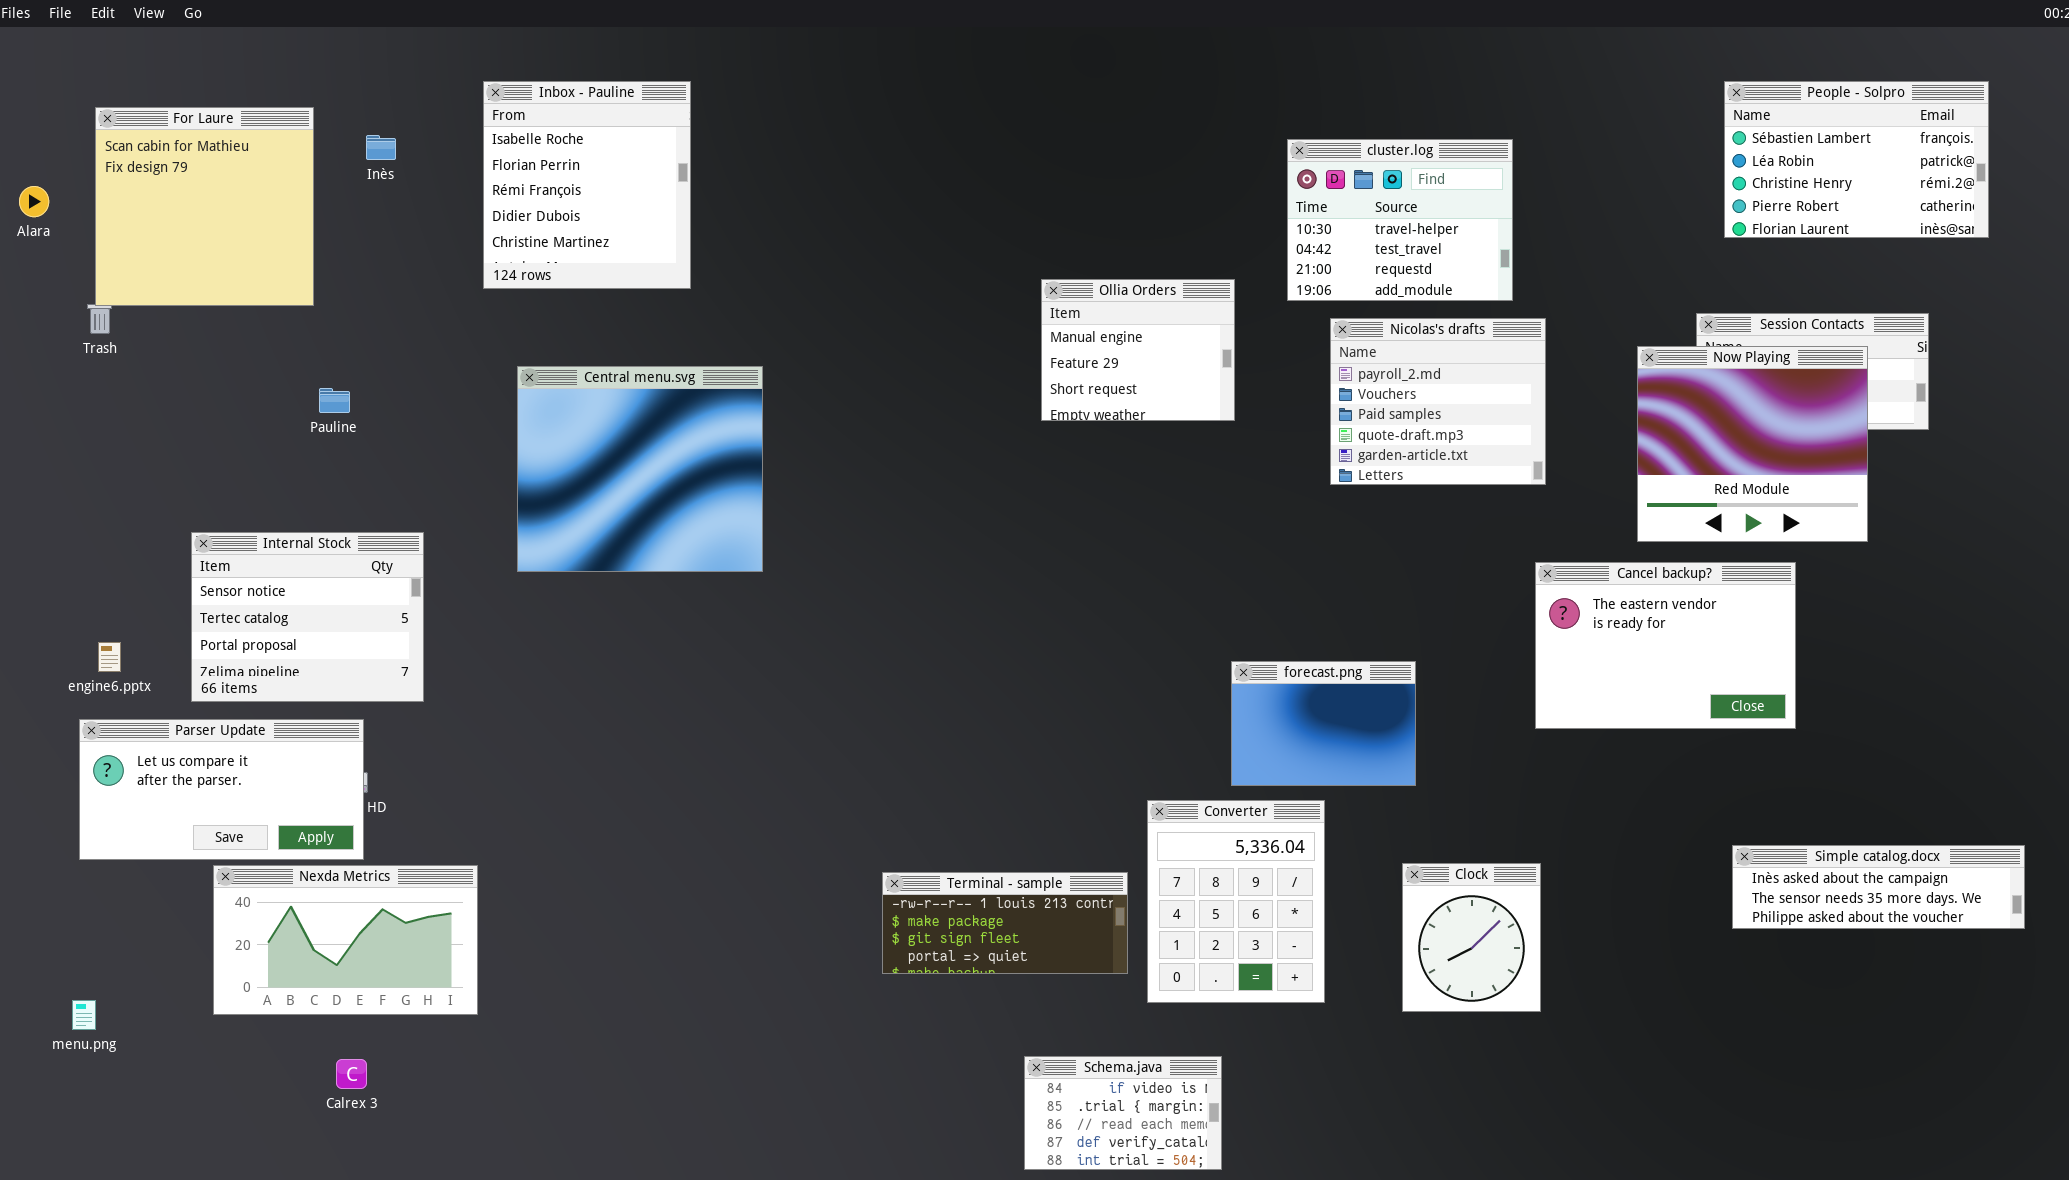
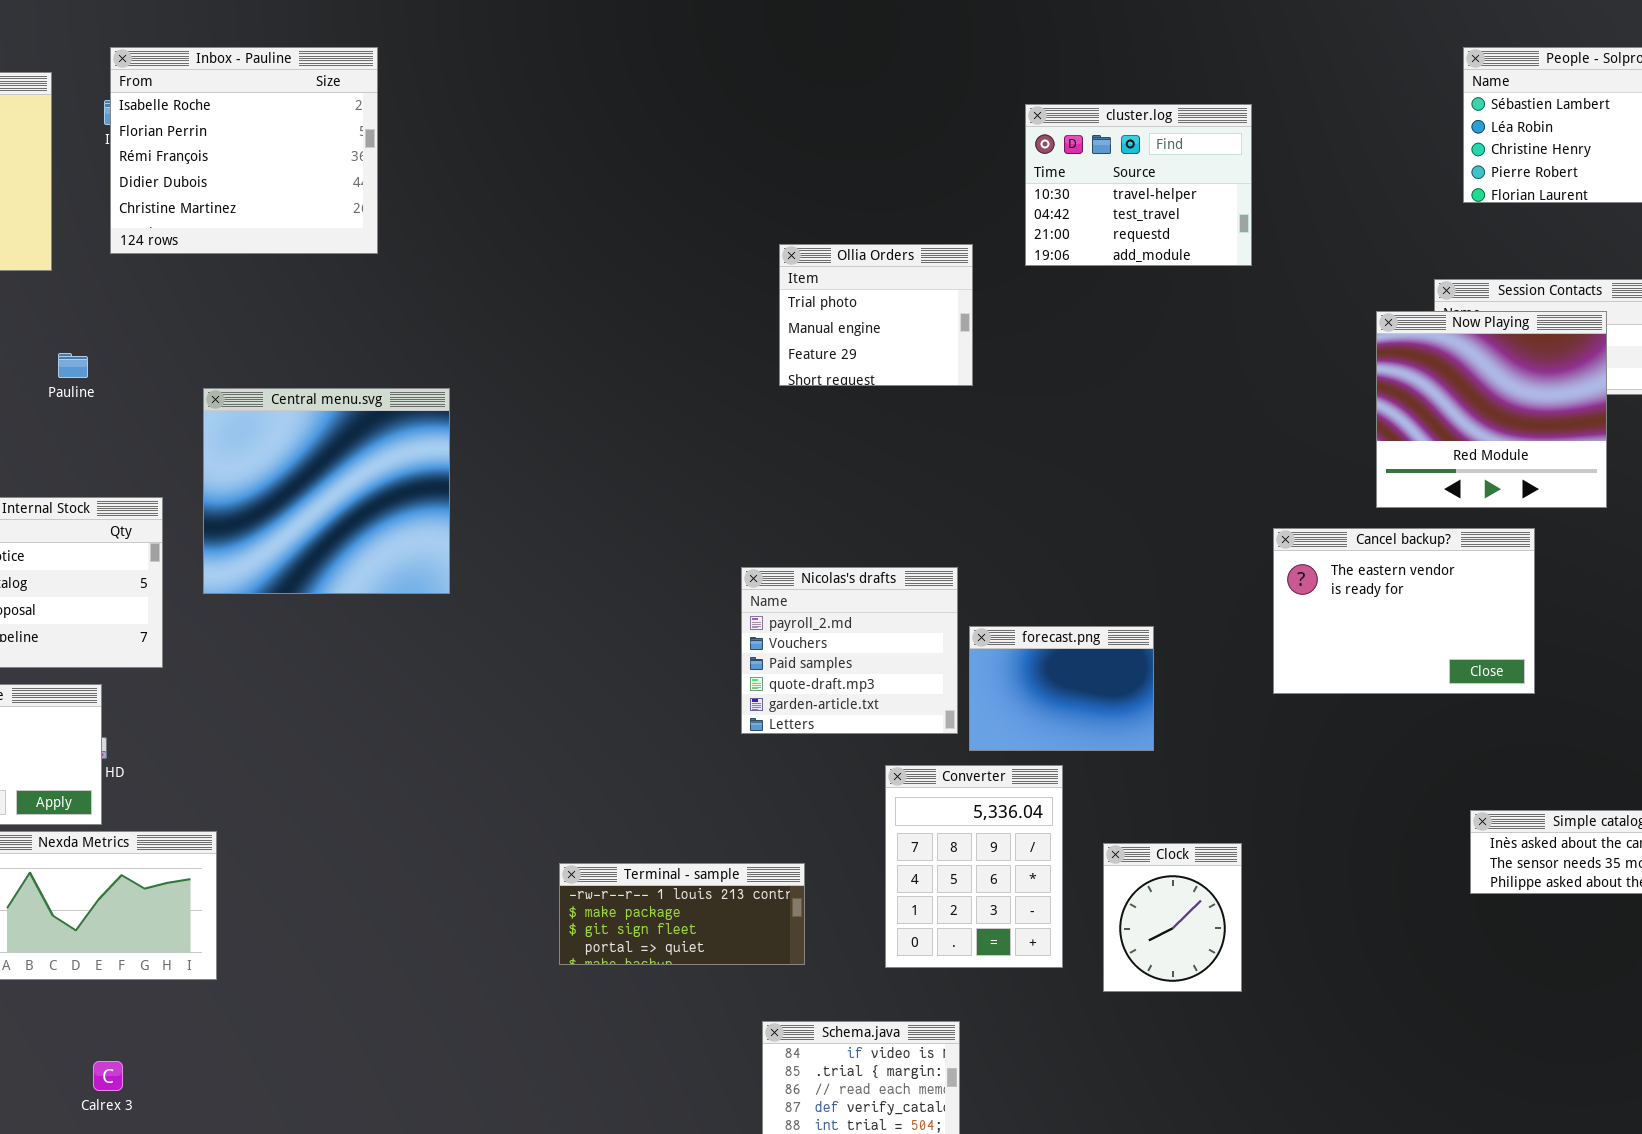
Inbox - Pauline: [483,81,691,289] -> [110,47,378,254], moved, resized
Ollia Orders: [1041,279,1235,421] -> [779,244,973,386], scrolled up 1 row
Nicolas's drafts: [1330,318,1546,485] -> [741,567,958,734], moved
Central menu.svg: [517,366,763,572] -> [203,388,450,594], moved
Clock: [1402,863,1541,1012] -> [1103,843,1242,992], moved
Terminal - sample: [882,872,1128,974] -> [559,863,805,965], moved
Calrex 3: [336,1059,367,1089] -> [93,1061,123,1091], moved

